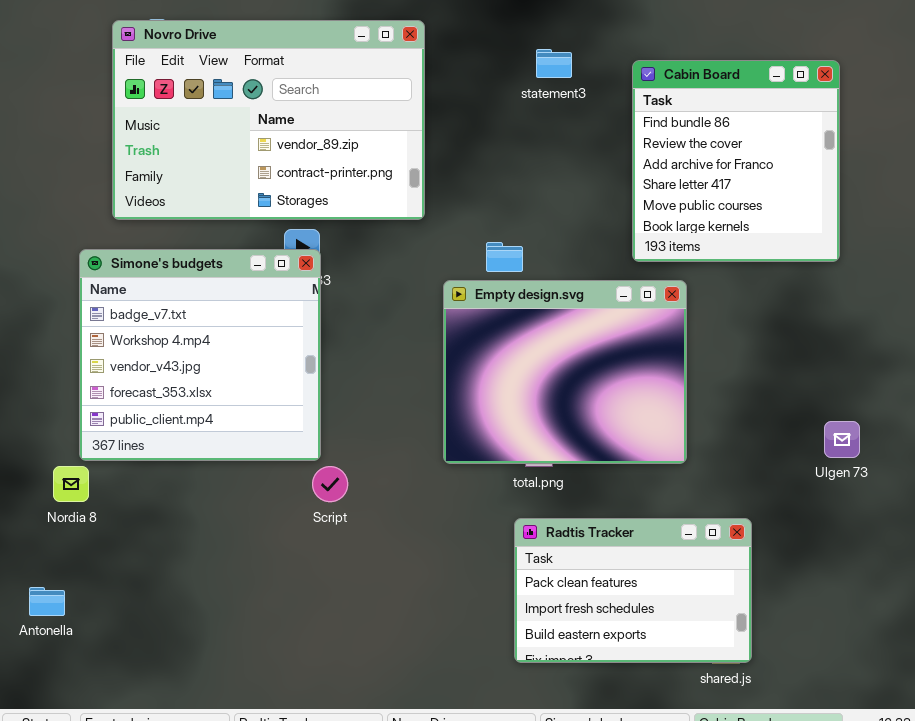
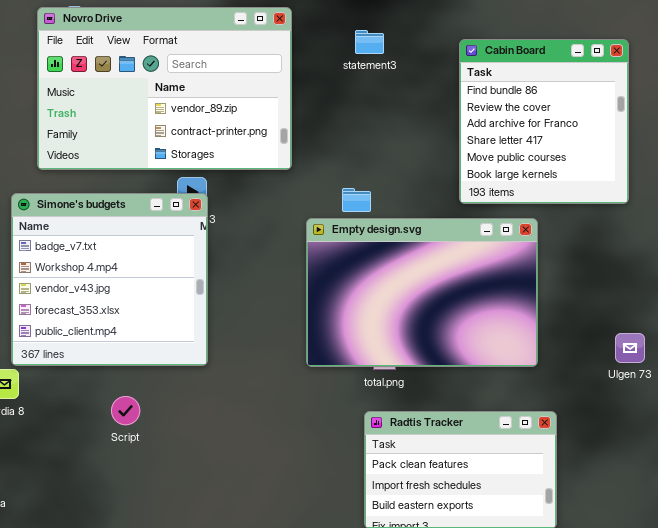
statement3: [536,49,572,78] -> [355,30,384,54], moved
Empty design.svg: [443,280,687,464] -> [306,218,538,367], resized
Script: [312,466,348,502] -> [111,396,140,425], moved

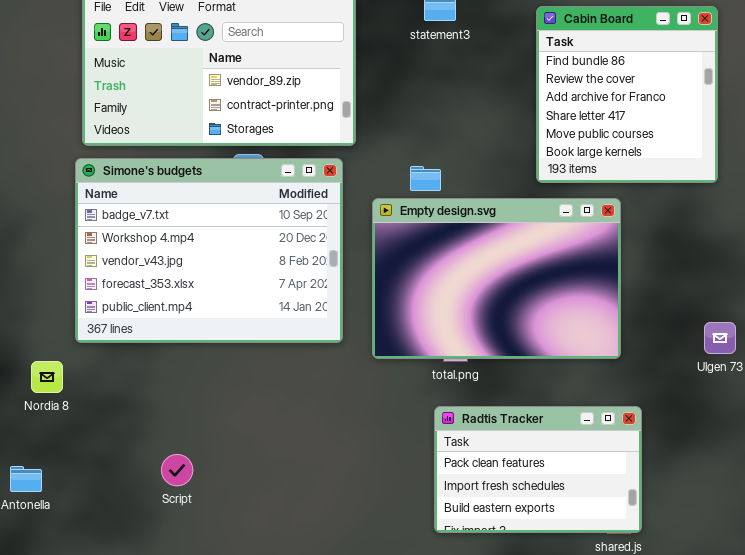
Simone's budgets: [11,193,208,366] -> [75,158,343,343], moved, resized
Script: [111,396,140,425] -> [161,454,193,486], moved

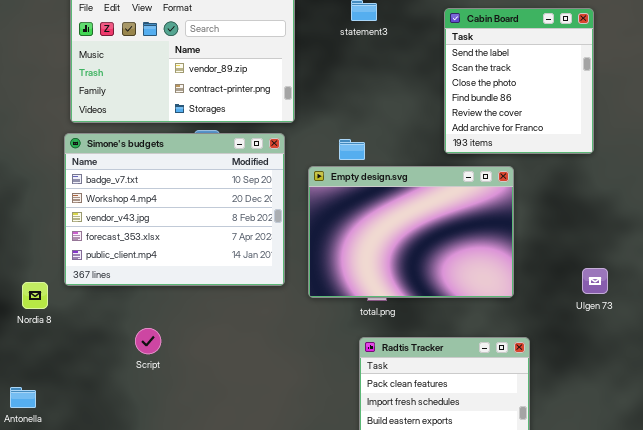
Cabin Board: [536,6,718,183] -> [444,8,594,154], scrolled up 3 rows
Nordia 8: [31,361,63,393] -> [22,282,48,309], moved
Script: [161,454,193,486] -> [135,328,161,354], moved

